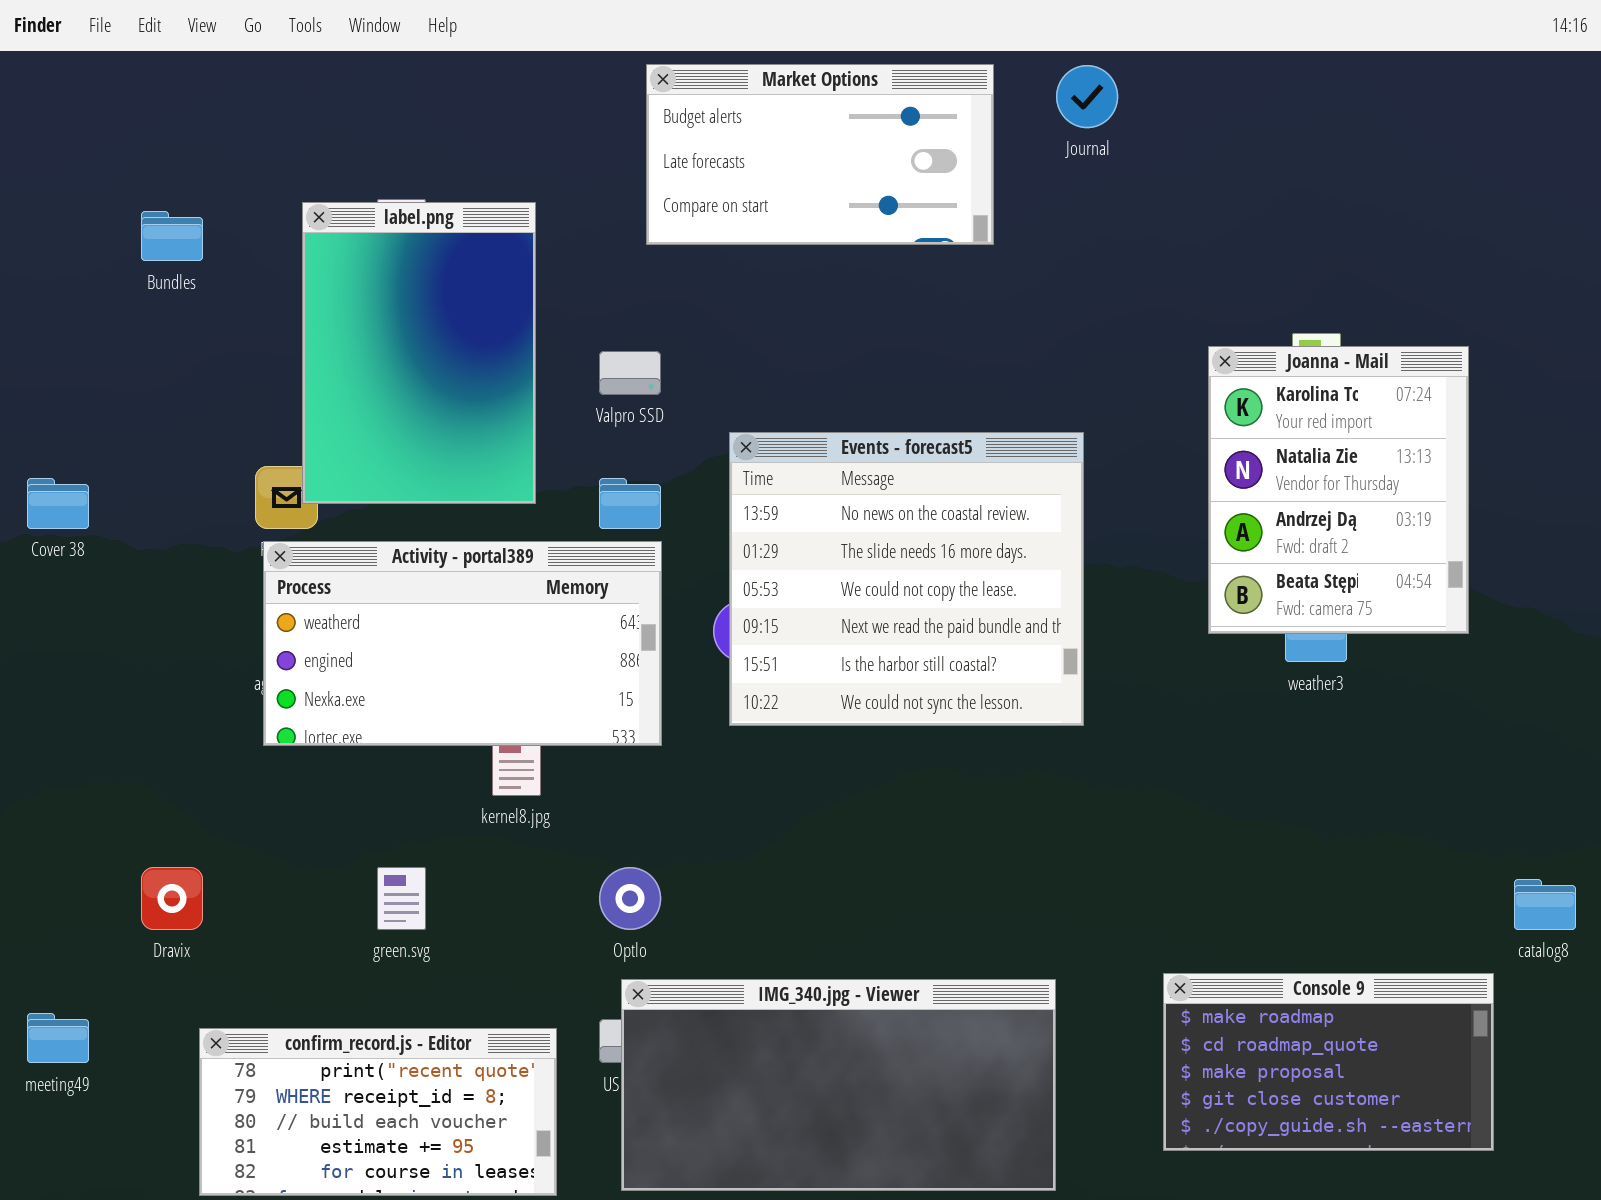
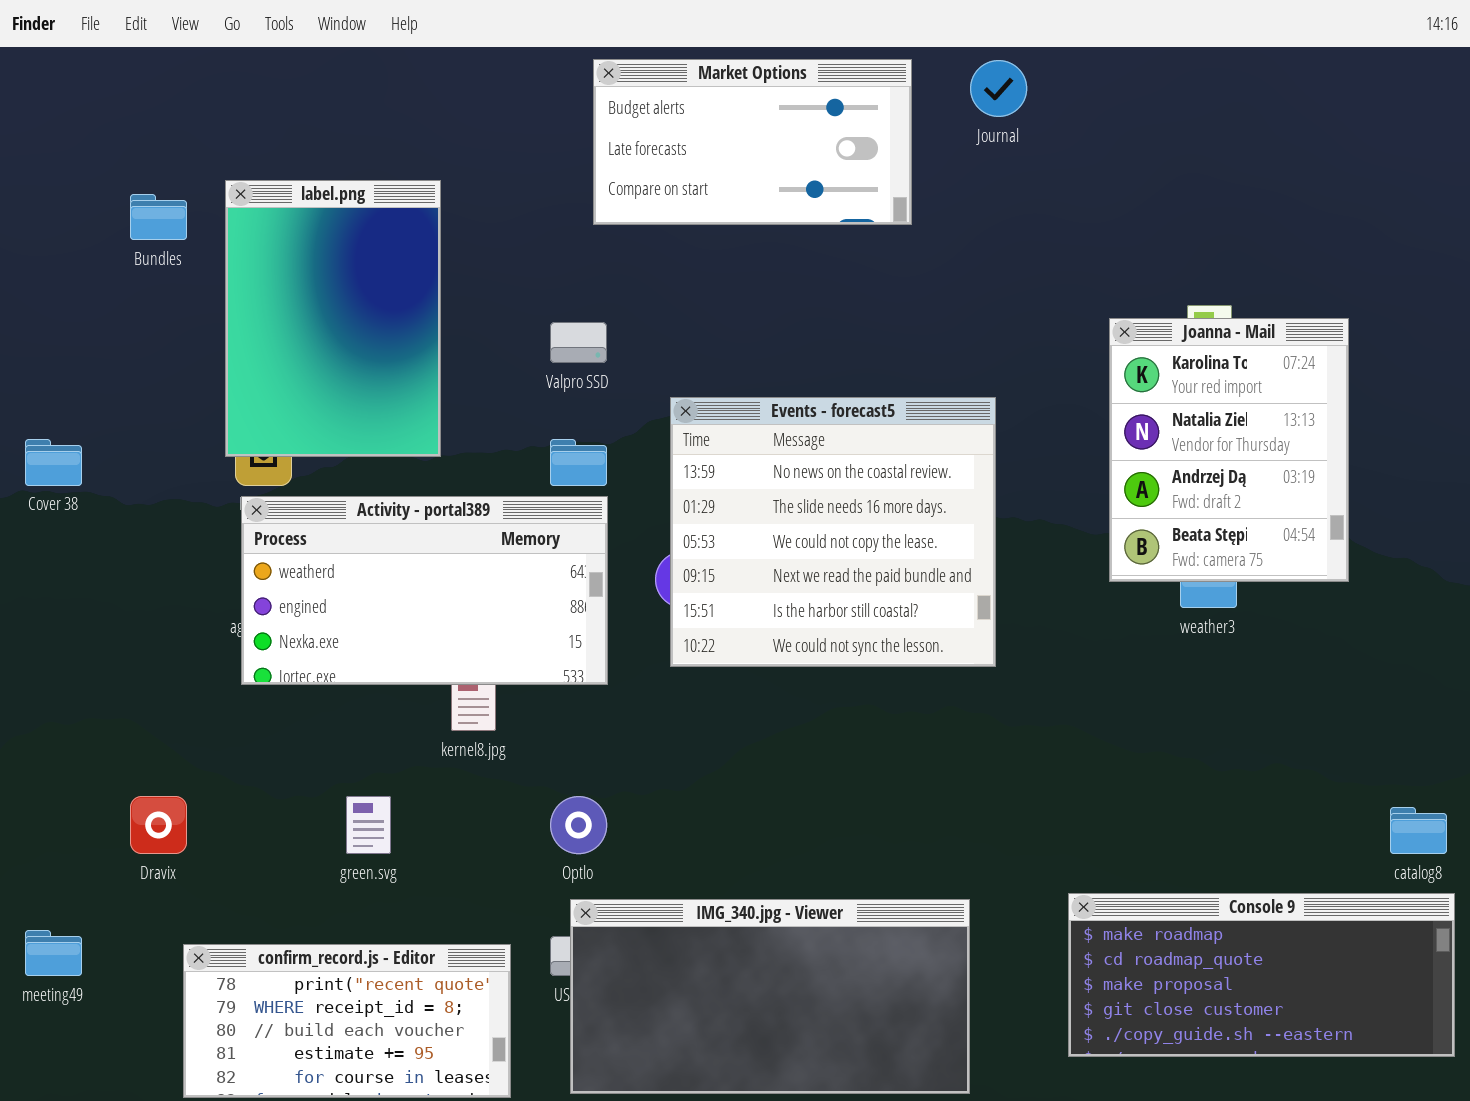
label.png: [302,202,536,504] -> [225,180,441,457], moved
Console 9: [1163,973,1494,1151] -> [1068,893,1455,1057], resized

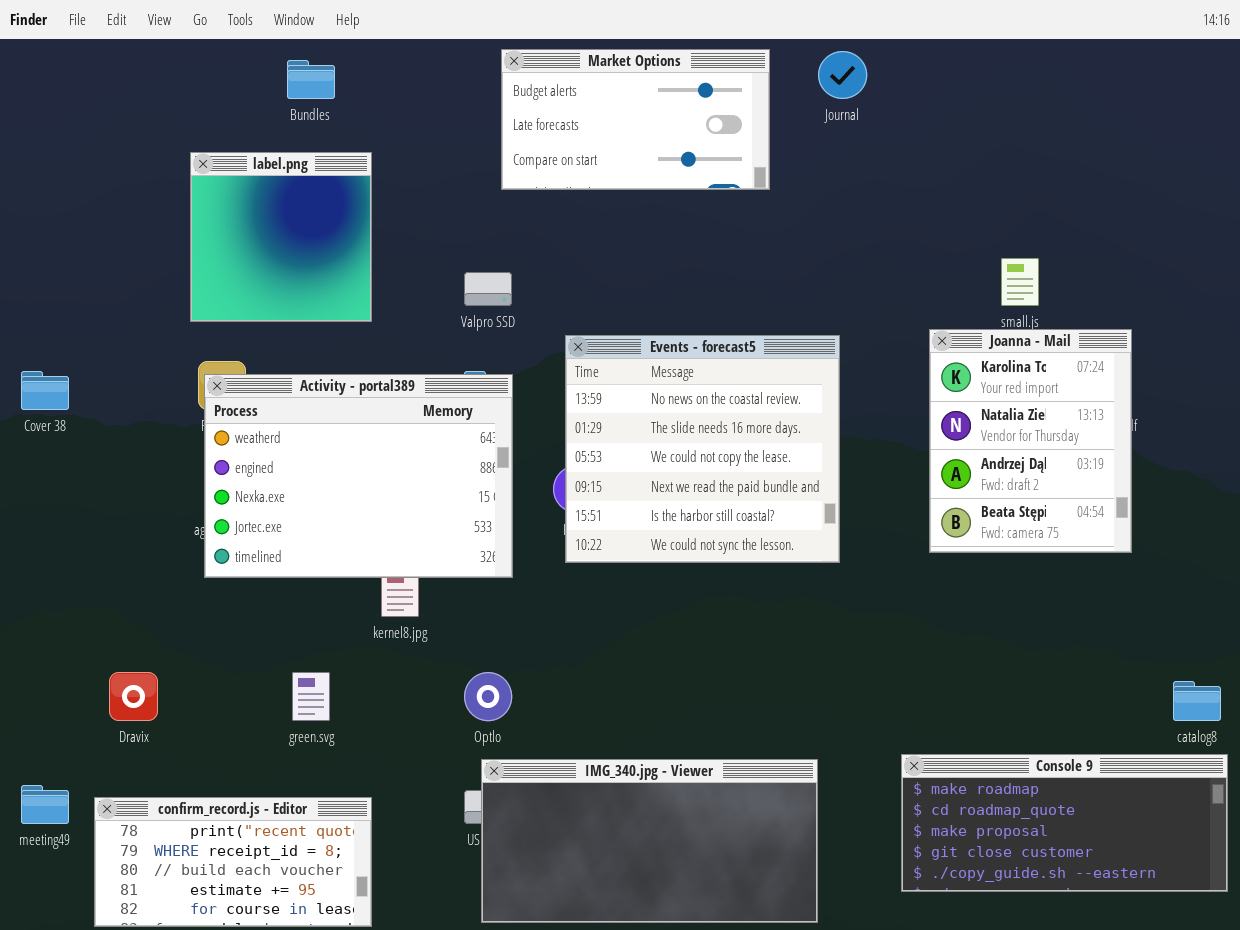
label.png: [225,180,441,457] -> [190,152,372,322], resized
Bundles: [130,194,187,240] -> [287,60,335,99], moved
Joanna - Mail: [1109,318,1349,582] -> [929,329,1132,553], moved
Activity - portal389: [241,496,608,685] -> [204,374,513,578], resized
confirm_record.js - Editor: [183,944,511,1098] -> [94,797,372,927], moved

